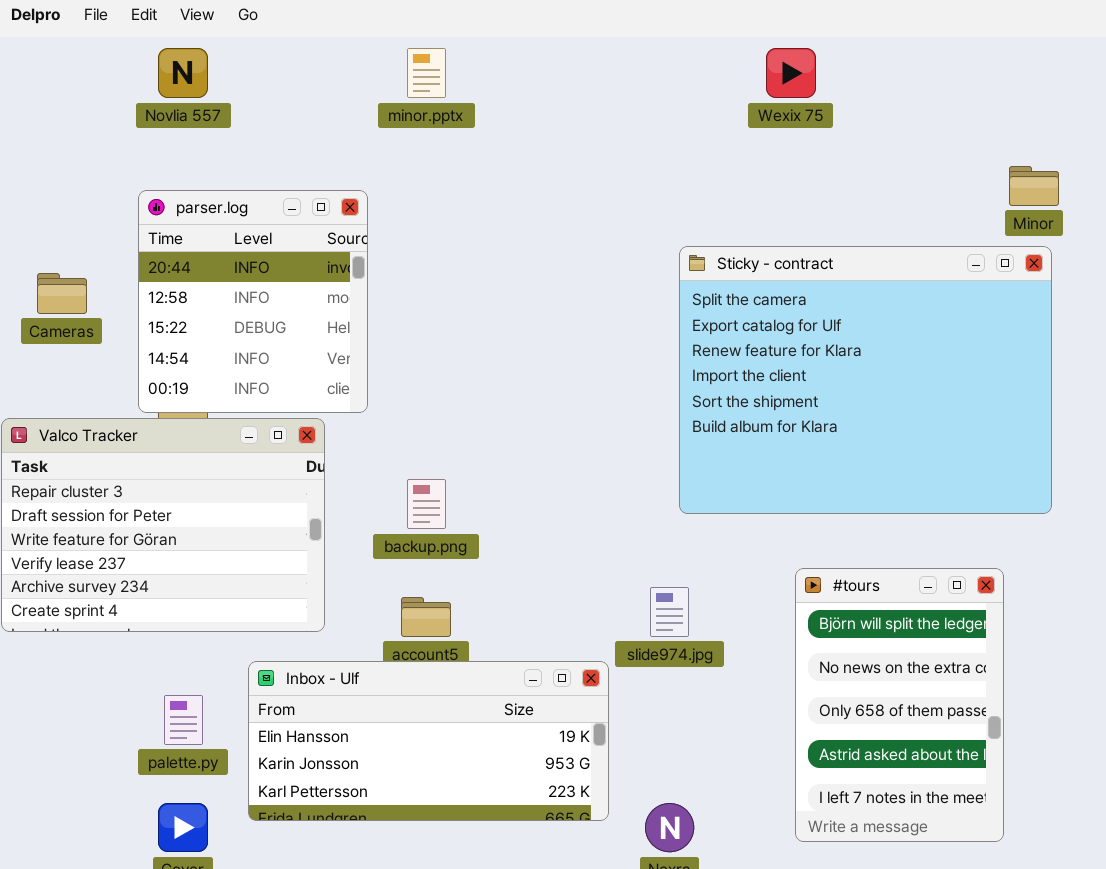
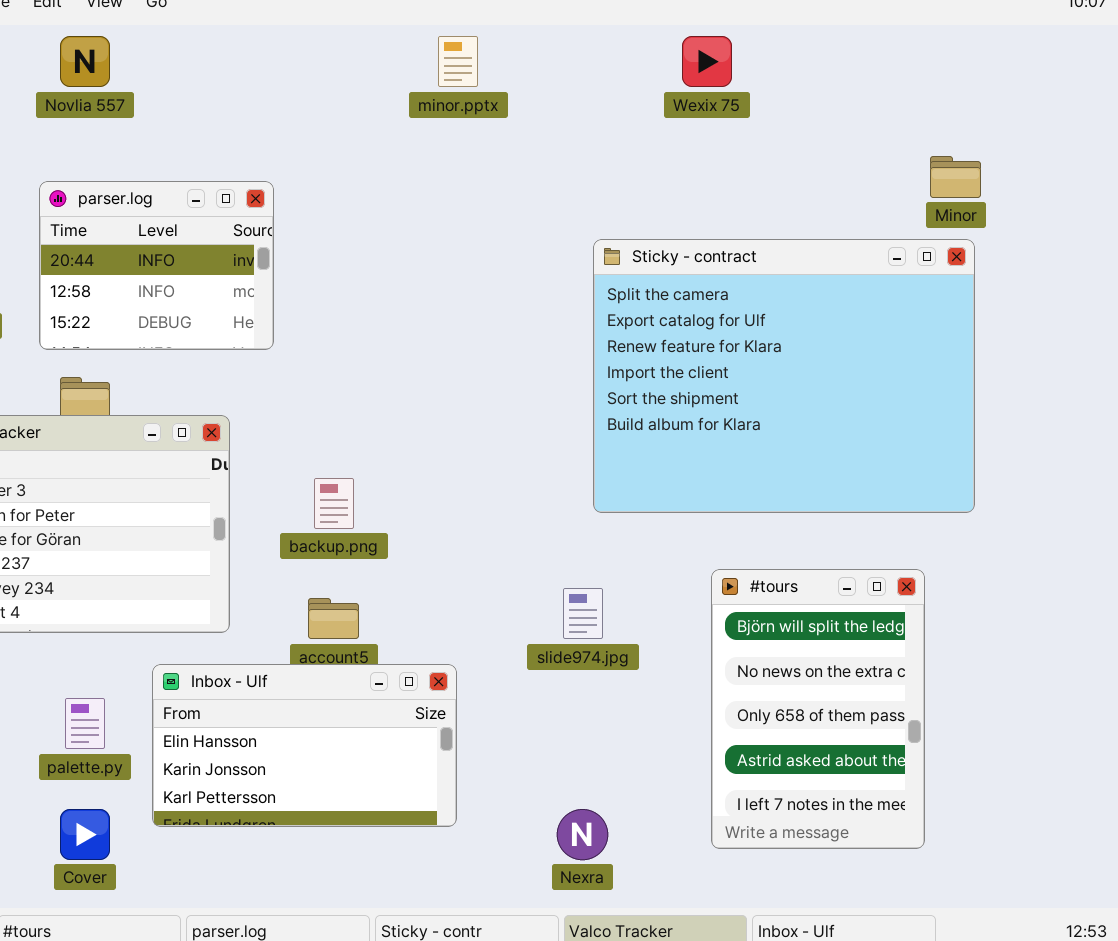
minor.pptx: [407,48,446,98] -> [438,36,478,87], moved
parser.log: [138,190,368,413] -> [39,181,274,350], resized
Inbox - Ulf: [248,661,609,821] -> [152,664,457,827], resized

